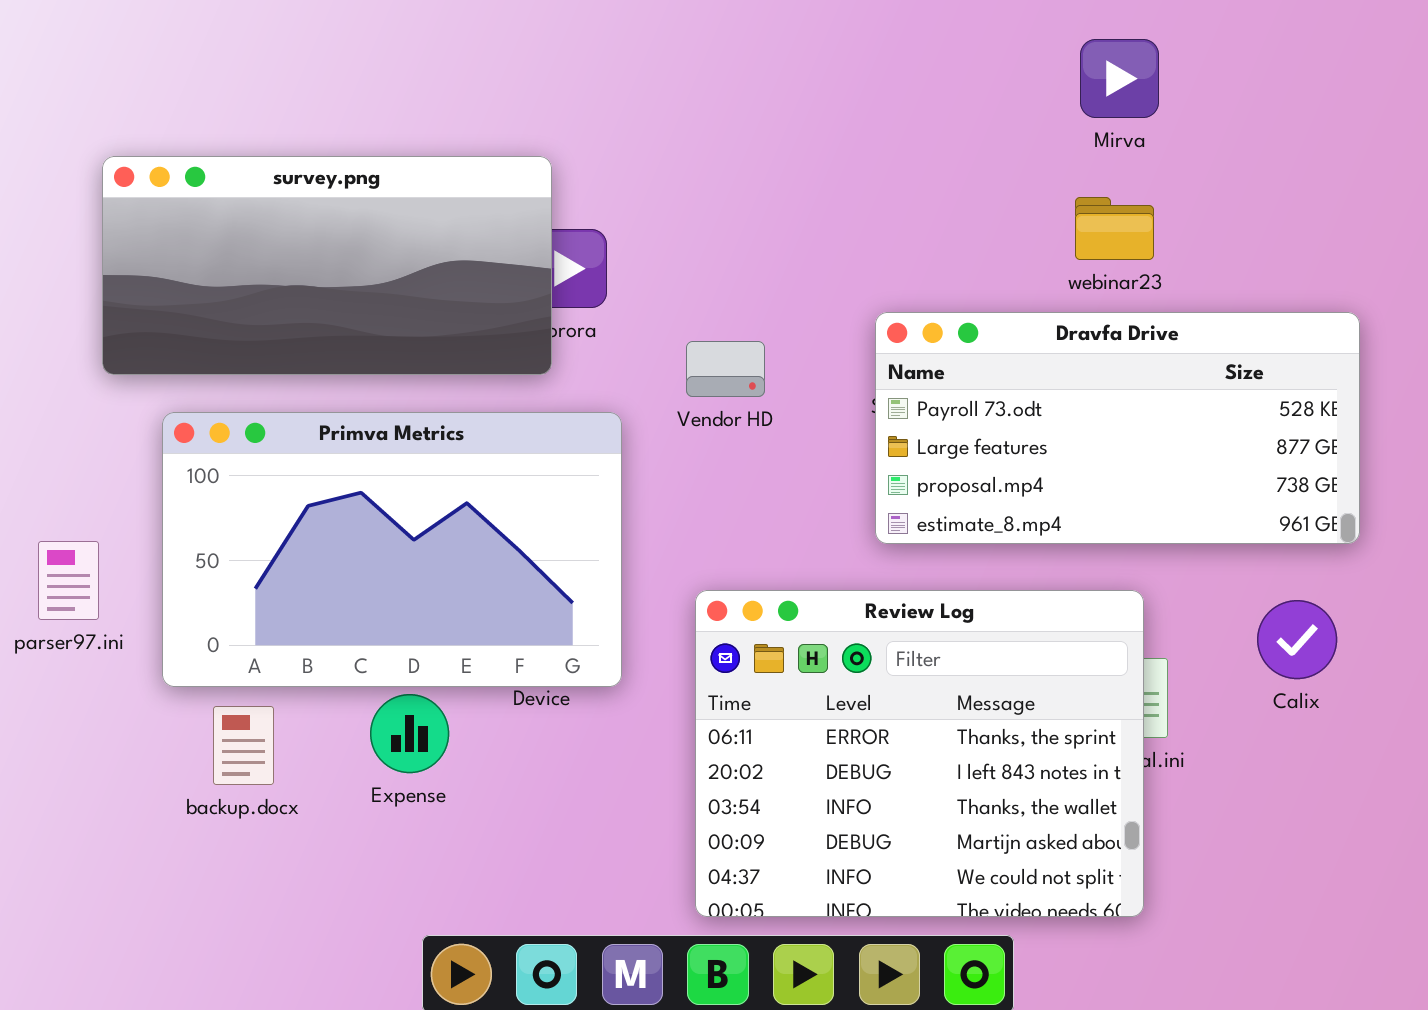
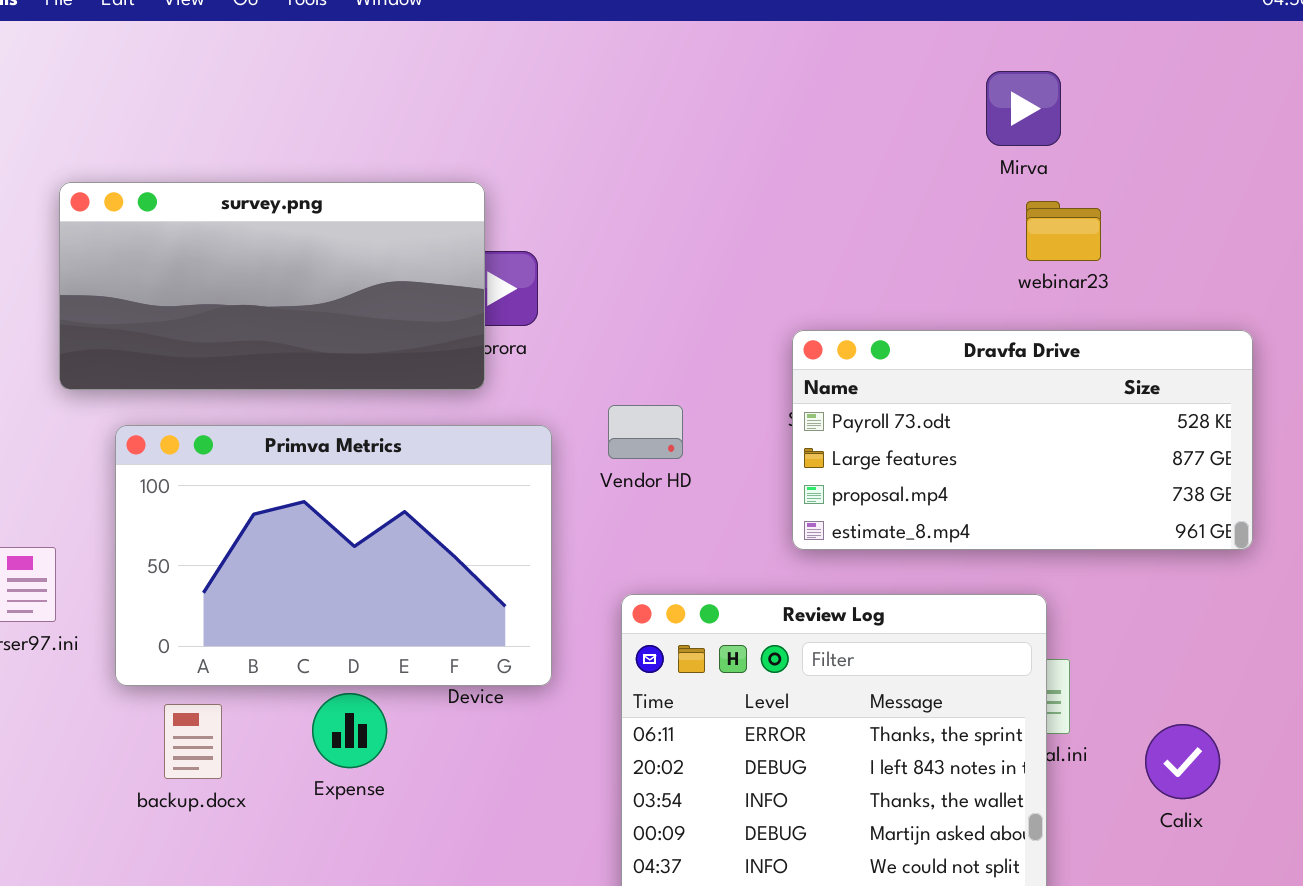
webinar23: [1075,197,1154,260] -> [1026,201,1101,261], moved
Vendor HD: [686,341,765,397] -> [608,405,683,459], moved
Calix: [1257,600,1337,679] -> [1145,724,1220,799], moved

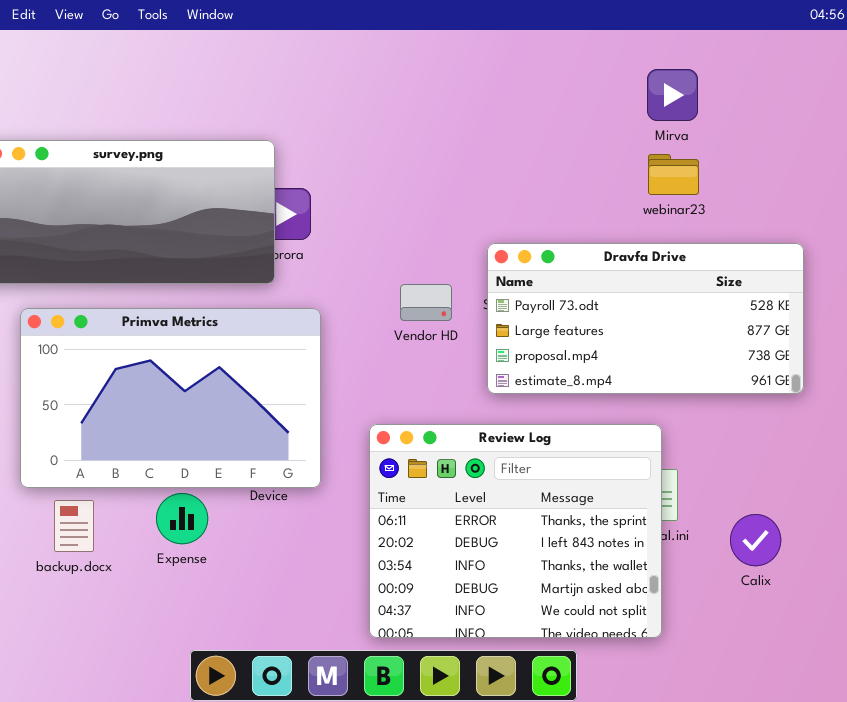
Mirva: [986,71,1061,146] -> [647,69,698,121], moved
Vendor HD: [608,405,683,459] -> [400,284,452,321], moved

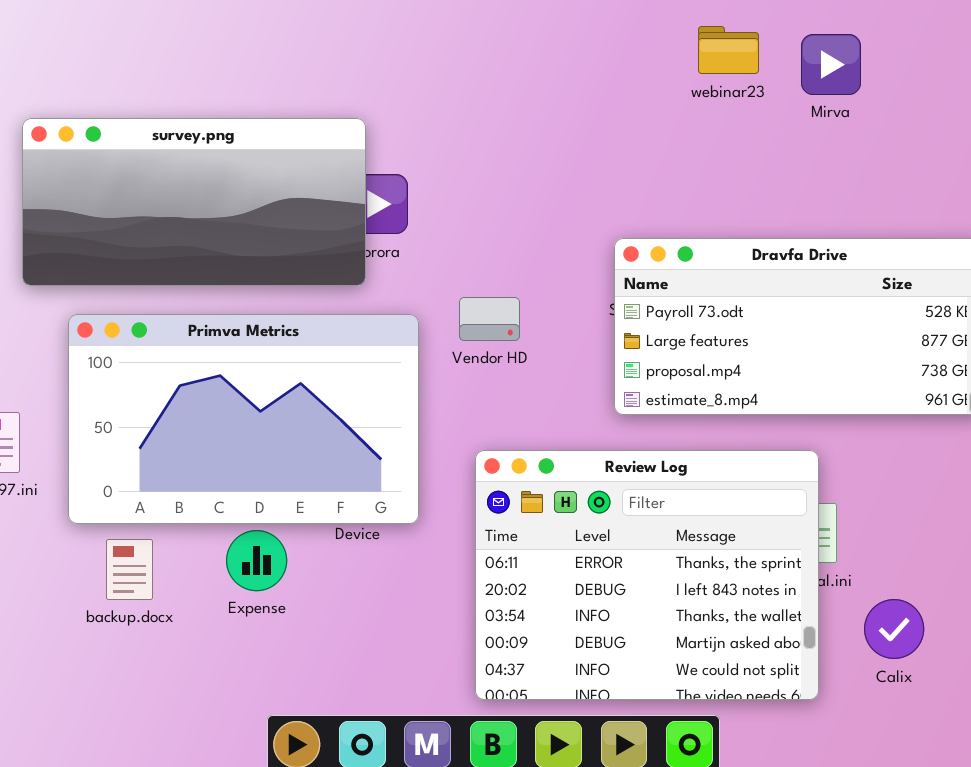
webinar23: [648,154,699,195] -> [698,26,759,74], moved
Vendor HD: [400,284,452,321] -> [459,297,520,341], moved
Calix: [730,514,781,566] -> [864,599,924,659], moved

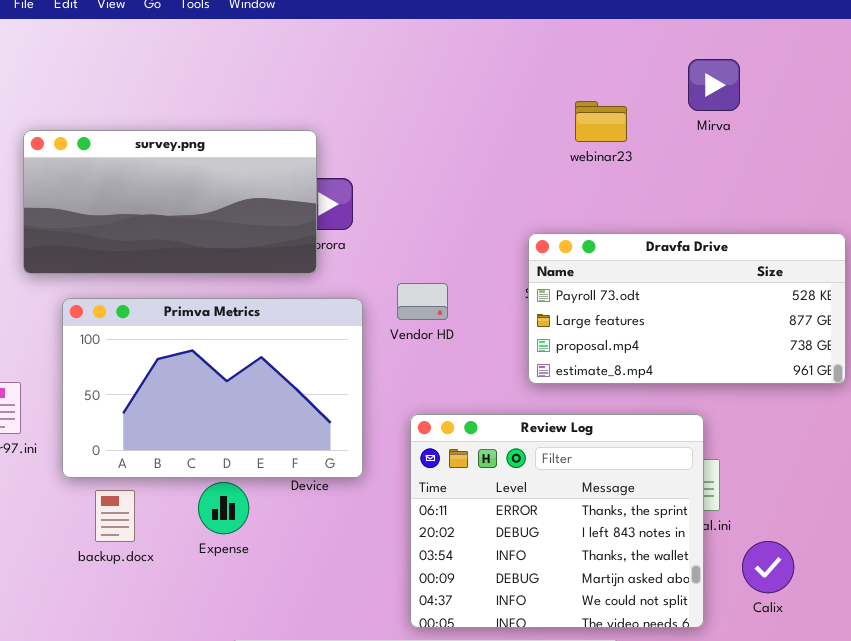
webinar23: [698,26,759,74] -> [575,101,627,142], moved

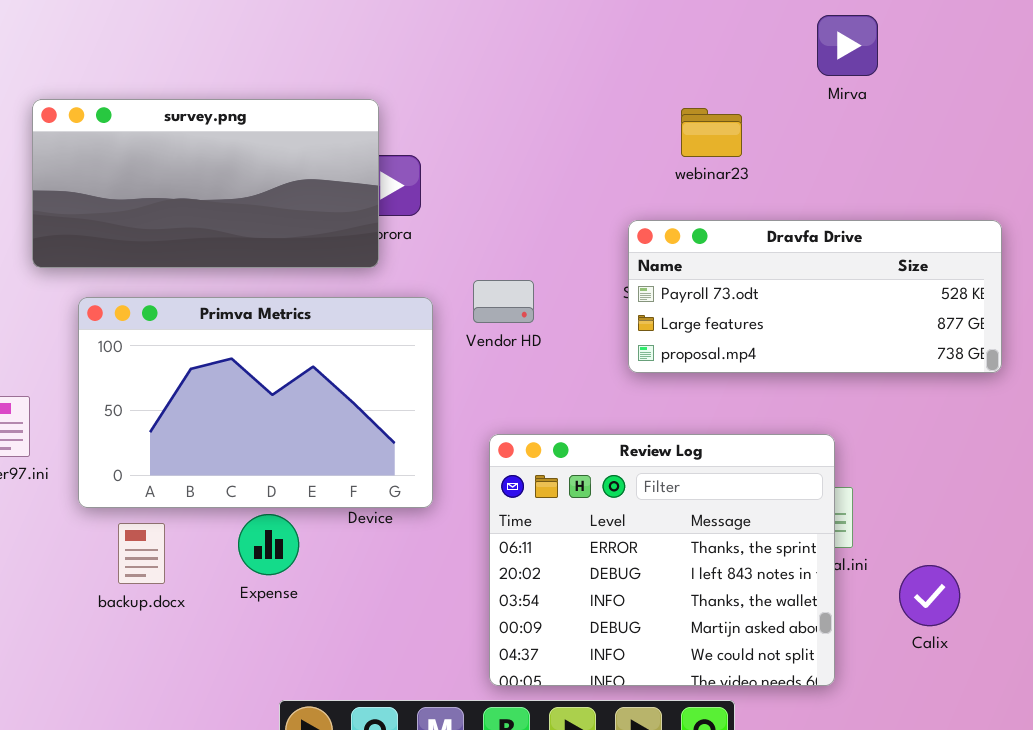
webinar23: [575,101,627,142] -> [681,108,742,157], moved
Dravfa Drive: [528,233,846,384] -> [628,220,1002,373], resized
Calix: [742,541,794,593] -> [899,565,960,626], moved

